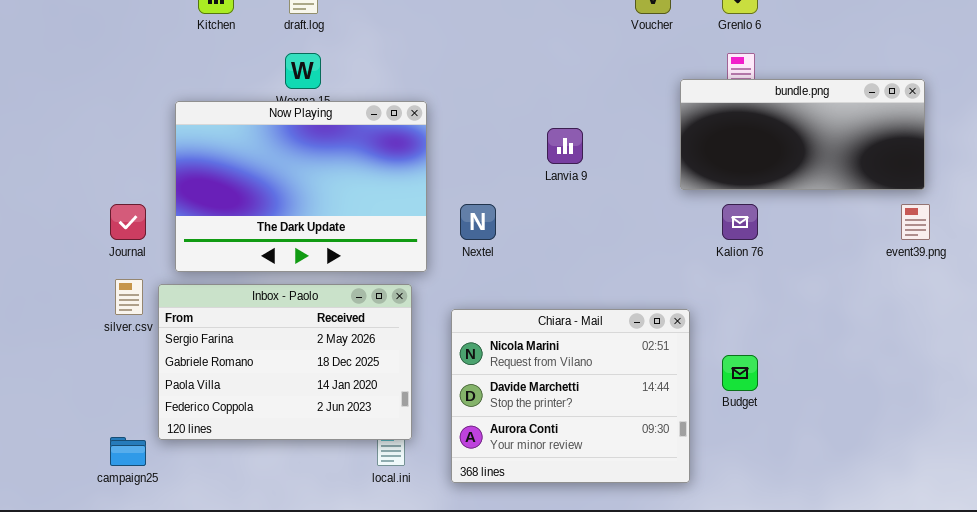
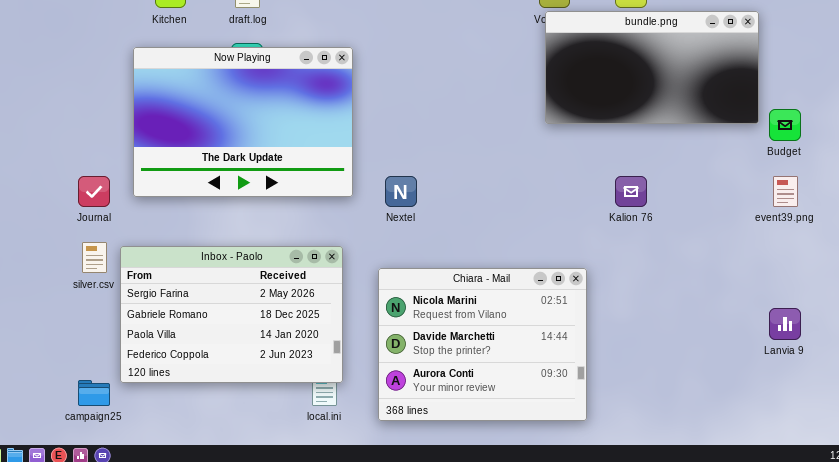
bundle.png: [680,79,925,190] -> [545,11,759,124], moved, resized
Now Playing: [175,101,427,272] -> [133,47,353,197], moved
Lanvia 9: [547,128,583,164] -> [769,308,801,340], moved
Budget: [722,355,758,391] -> [769,109,801,141], moved

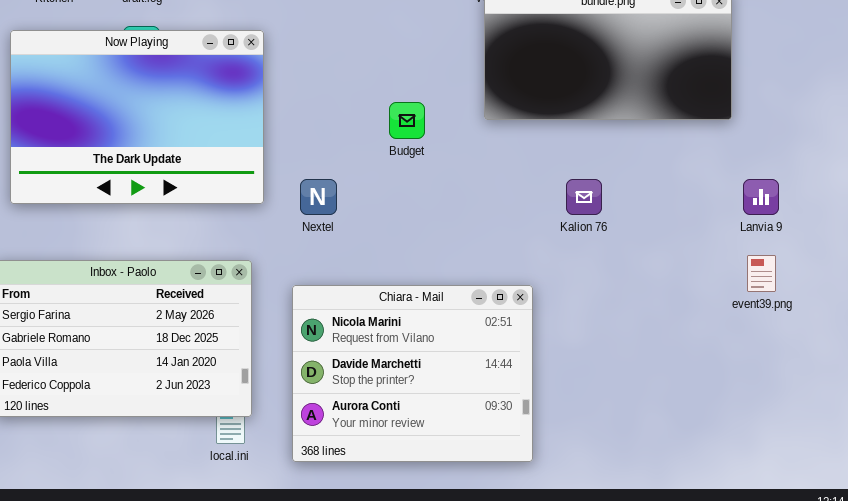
Budget: [769,109,801,141] -> [389,102,425,139], moved
event39.png: [773,176,798,207] -> [747,255,776,292], moved
Lanvia 9: [769,308,801,340] -> [743,179,779,215], moved

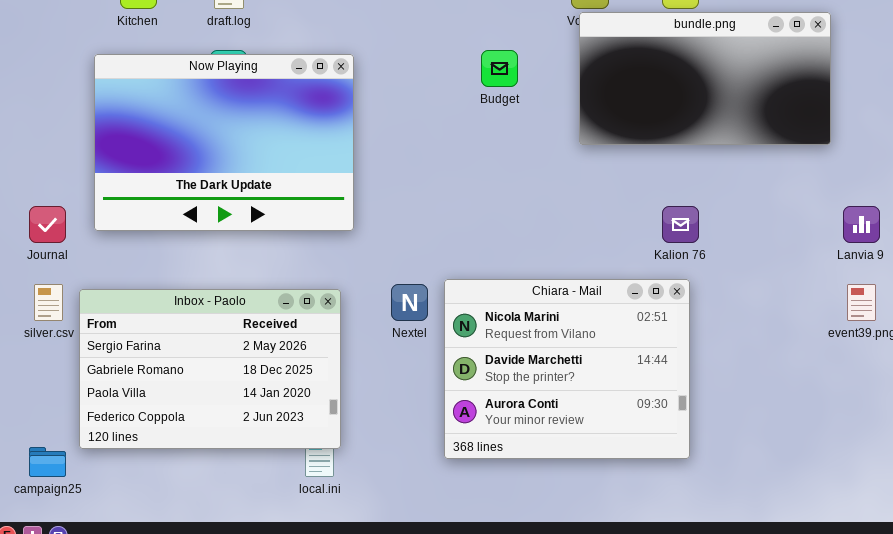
Budget: [389,102,425,139] -> [481,50,518,87], moved
Nextel: [300,179,337,215] -> [391,284,428,321], moved
Chiara - Mail: [292,285,533,462] -> [444,279,690,459], moved

